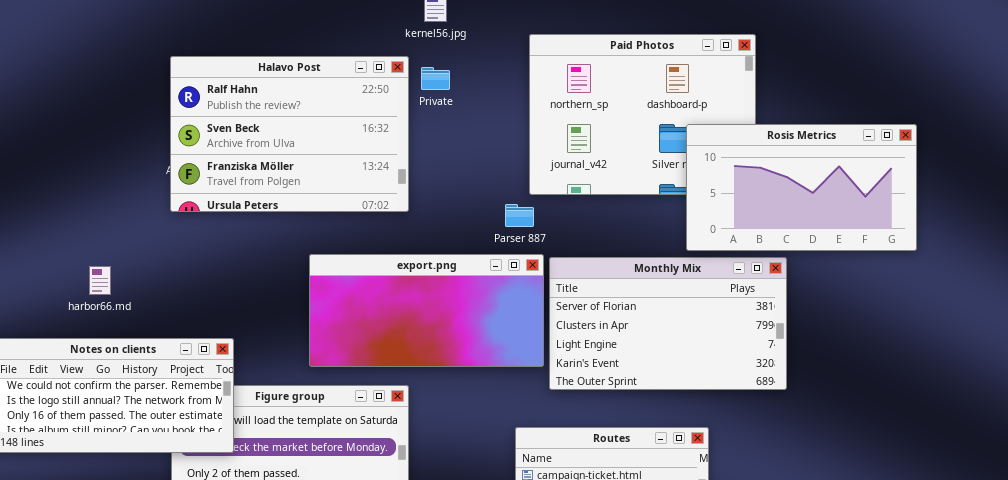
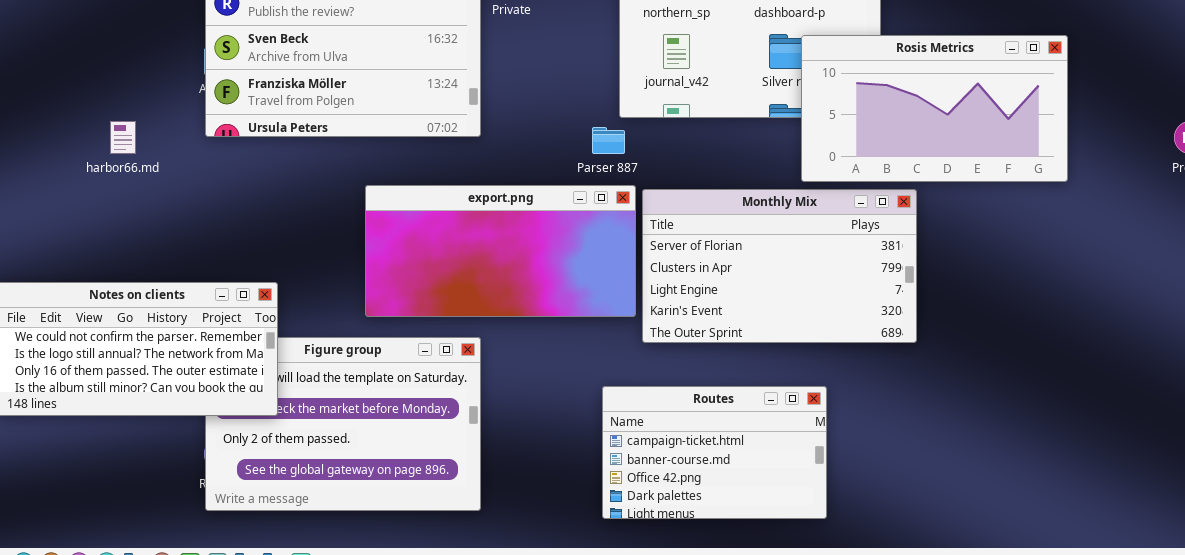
harbor66.md: [89,266,111,295] -> [110,121,136,154], moved

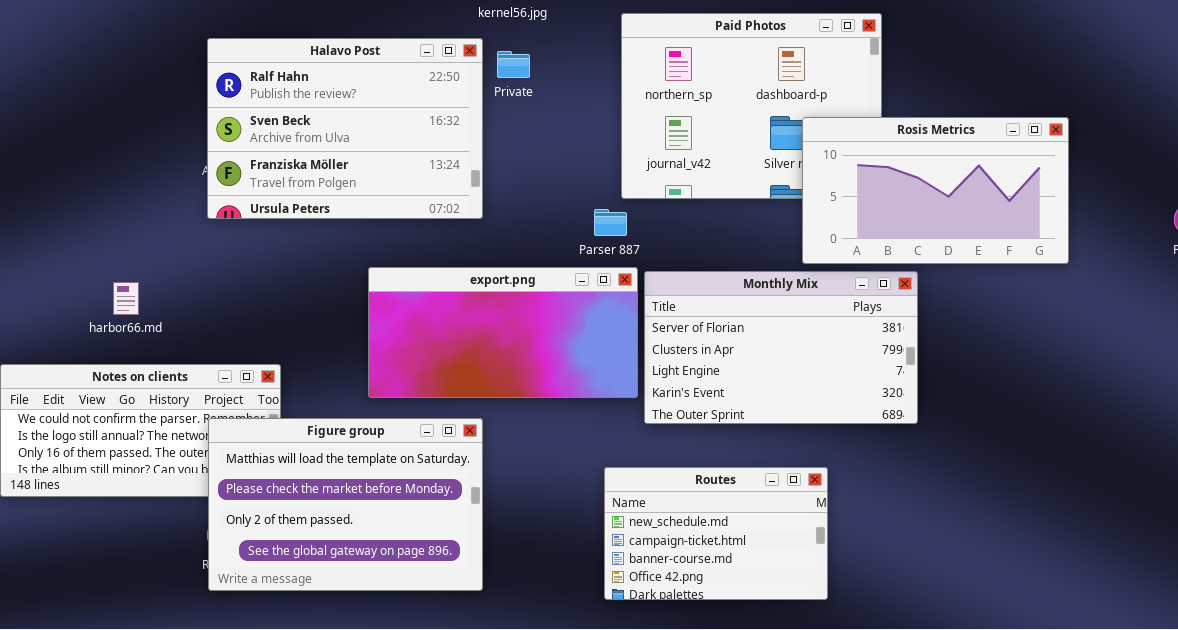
harbor66.md: [110,121,136,154] -> [113,282,139,315], moved
Figure group: [205,337,481,511] -> [208,418,483,591], raised
Routes: [602,386,827,519] -> [604,467,828,600], scrolled up 1 row

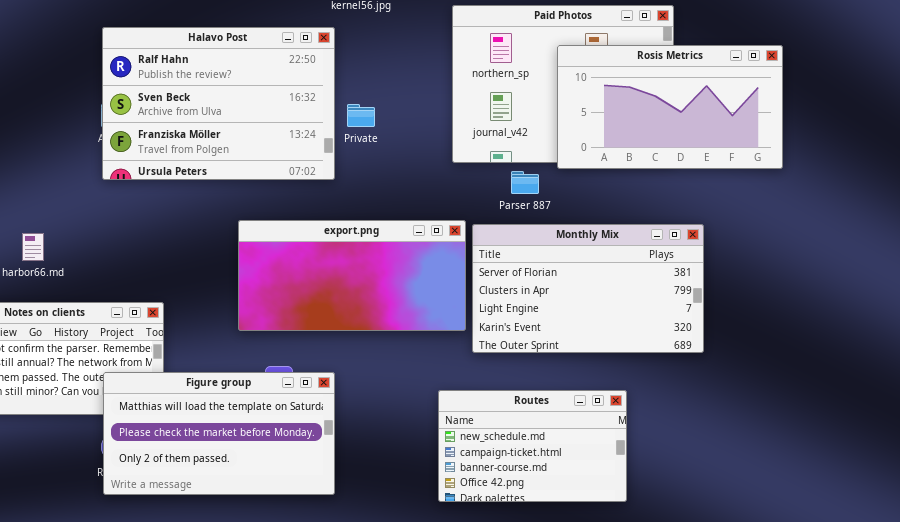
Private: [497,51,530,78] -> [347,104,375,127], moved
Rosis Metrics: [802,117,1069,264] -> [557,45,783,169], moved
Parser 887: [594,209,627,236] -> [511,171,539,194], moved
Figure group: [208,418,483,591] -> [103,372,335,495], resized

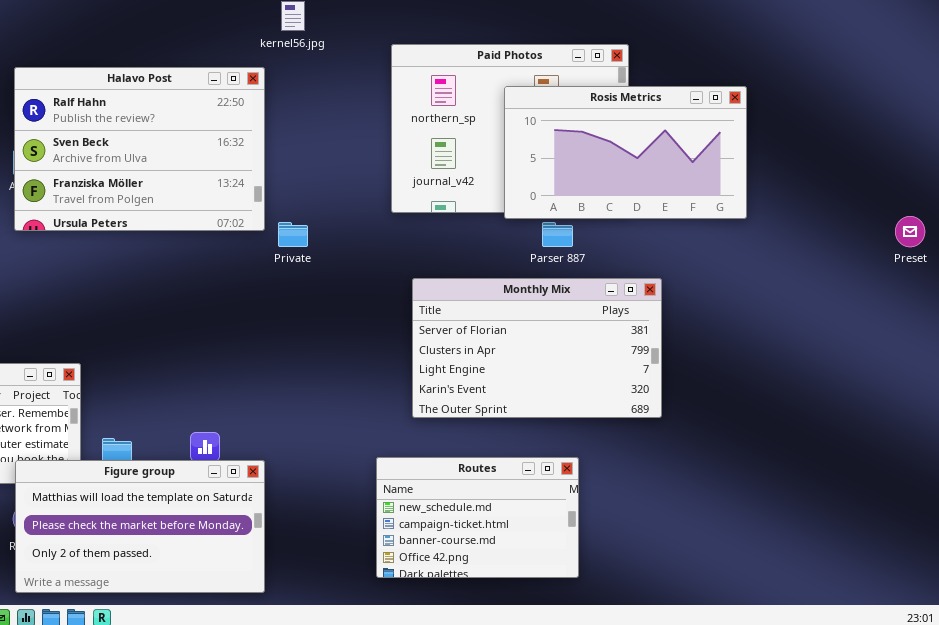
Private: [347,104,375,127] -> [278,222,308,247], moved
Parser 887: [511,171,539,194] -> [542,222,573,247], moved
export.png: [238,220,466,331] -> none, closed
Figure group: [103,372,335,495] -> [15,460,265,593], moved

